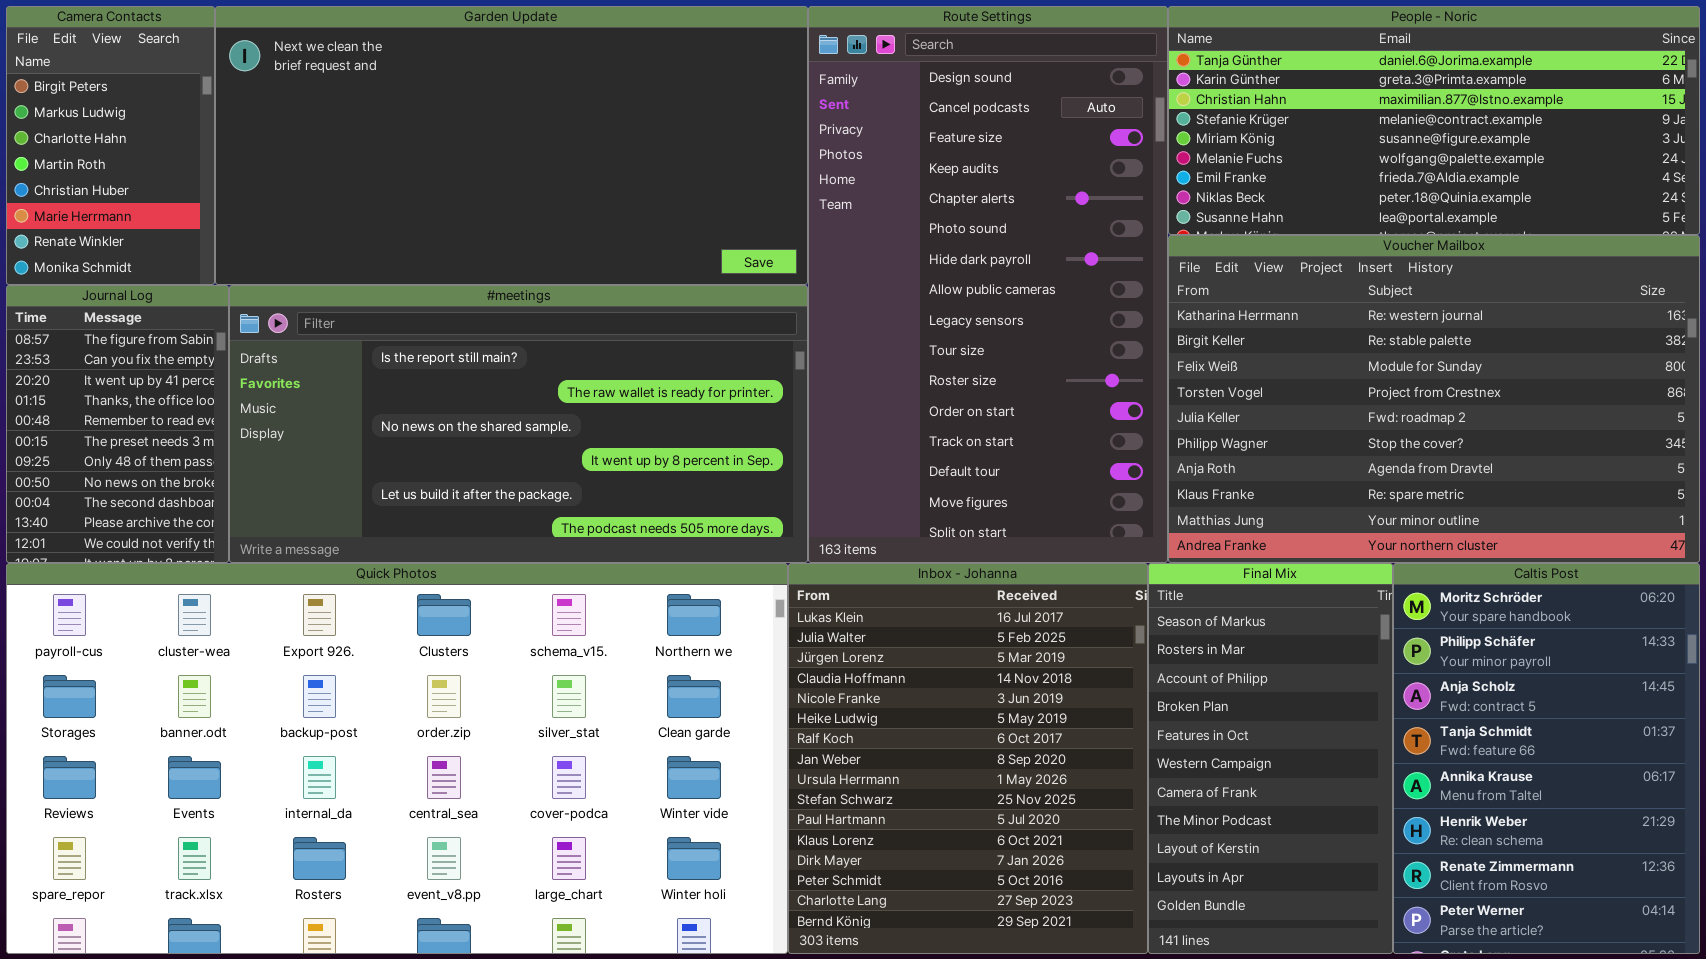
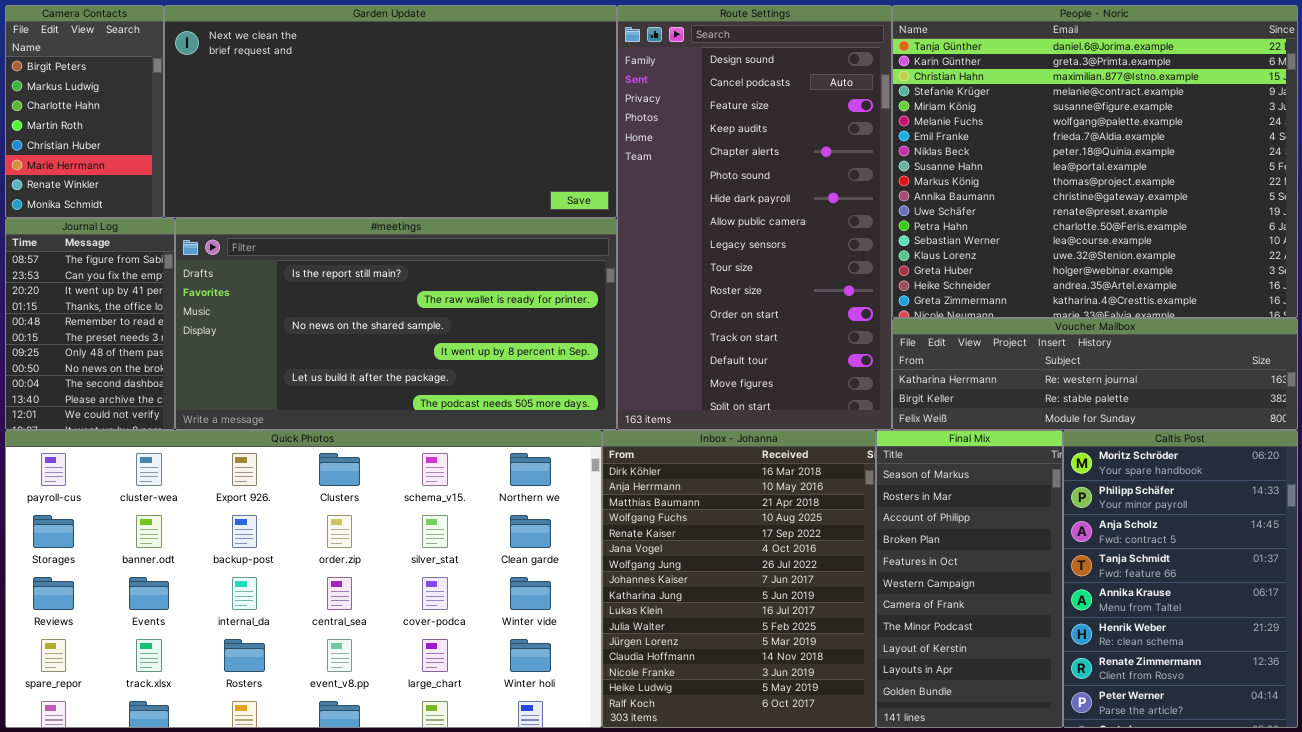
People - Noric: [1168,6,1700,235] -> [892,5,1298,318], resized
Voucher Mailbox: [1168,235,1700,563] -> [892,318,1298,430], resized
Inbox - Johanna: [788,563,1148,954] -> [602,430,876,728], scrolled up 9 rows

